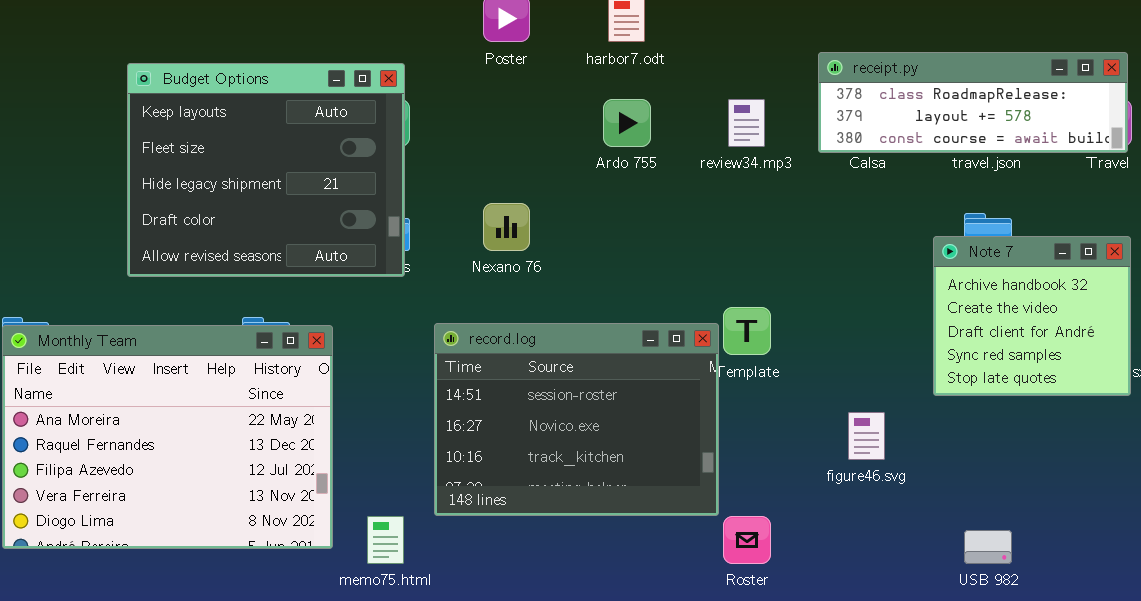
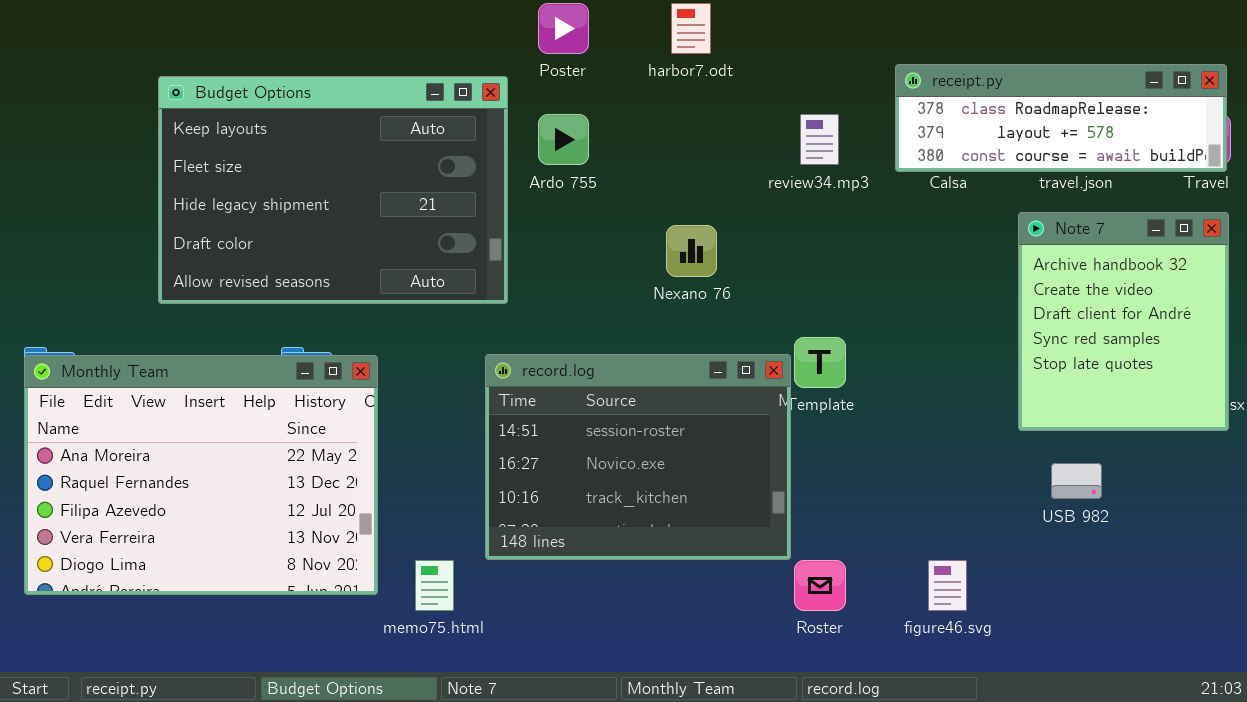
Budget Options: [127,63,405,277] -> [158,76,508,304], resized
Ardo 755: [603,99,651,147] -> [538,114,589,165], moved
Nexano 76: [483,203,530,251] -> [666,225,717,277], moved
Note 7: [933,236,1131,396] -> [1018,212,1229,431], resized
figure46.svg: [848,412,885,460] -> [928,560,967,611], moved
USB 982: [964,530,1012,564] -> [1051,463,1102,499], moved

